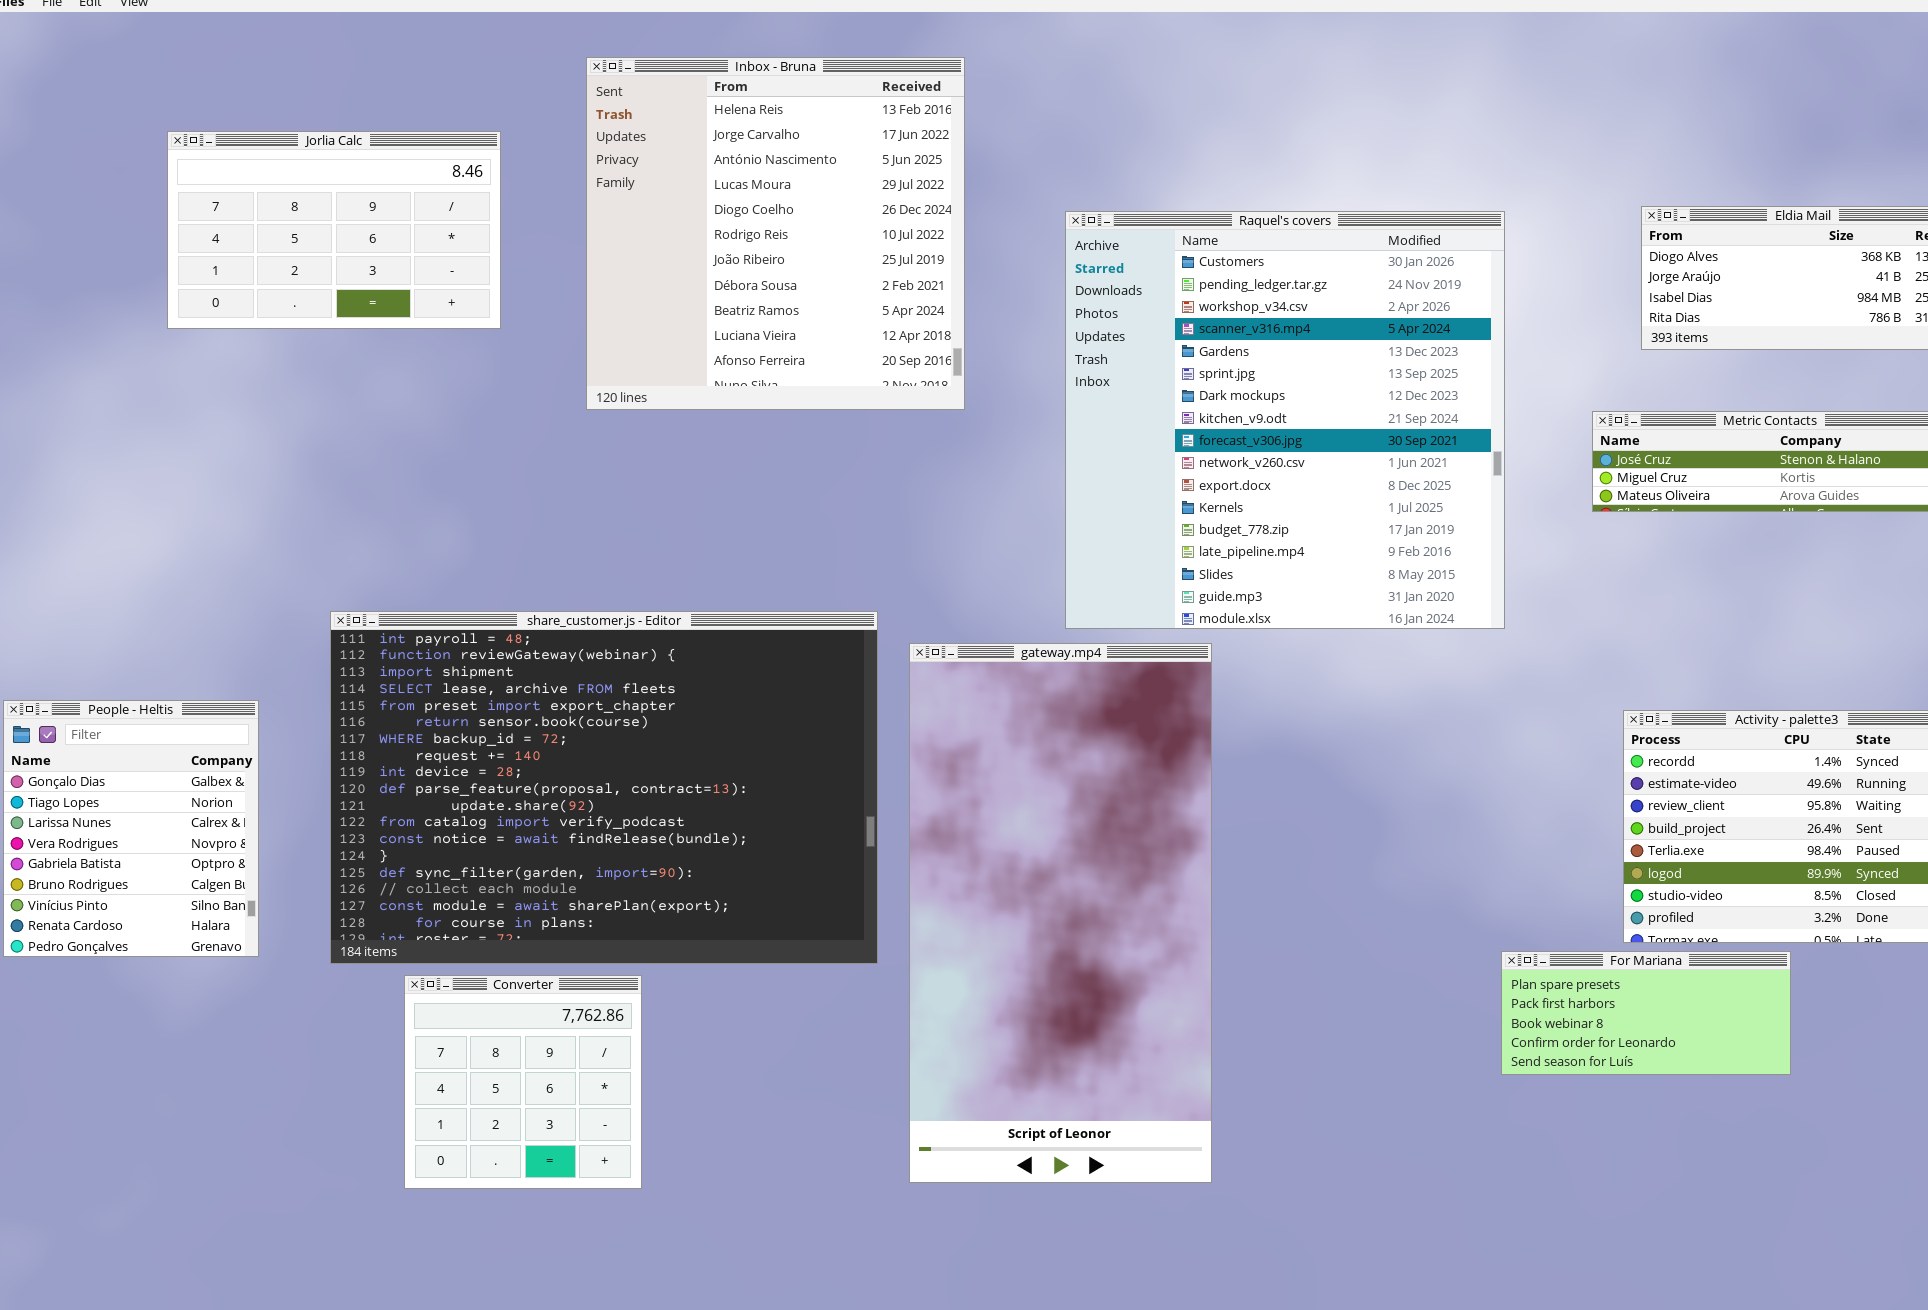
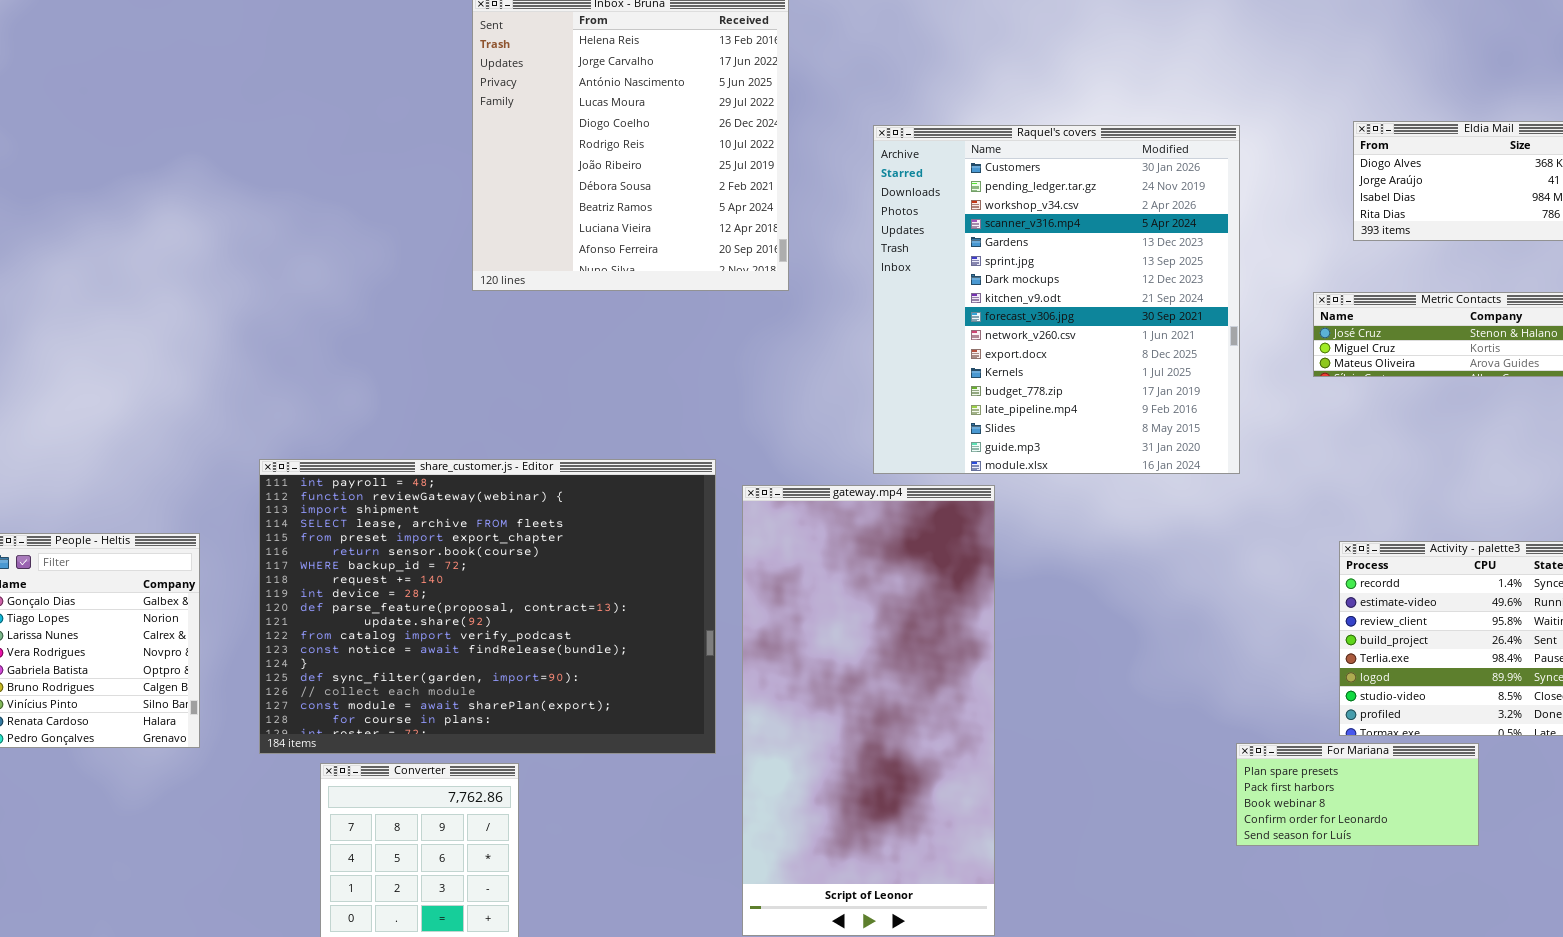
Jorlia Calc: [167,131,501,329] -> none, closed

